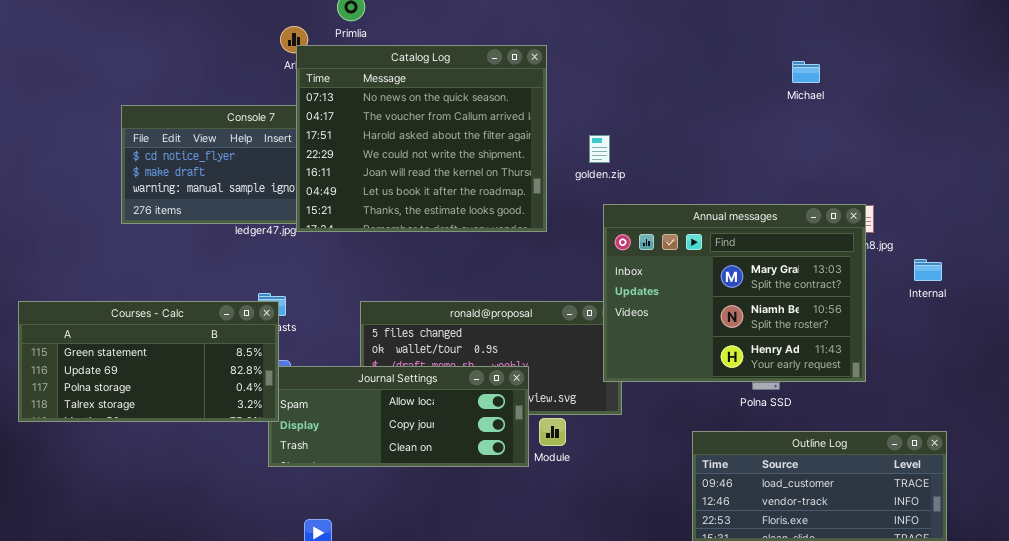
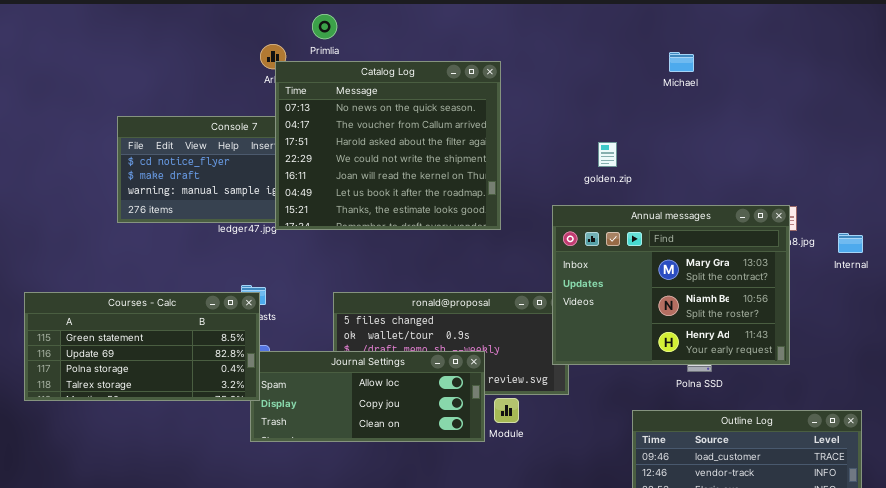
Michael: [792,61,820,83] -> [669,52,694,72], moved
golden.zip: [589,135,610,163] -> [598,142,617,167], moved
Internal: [914,259,942,281] -> [838,233,863,253], moved

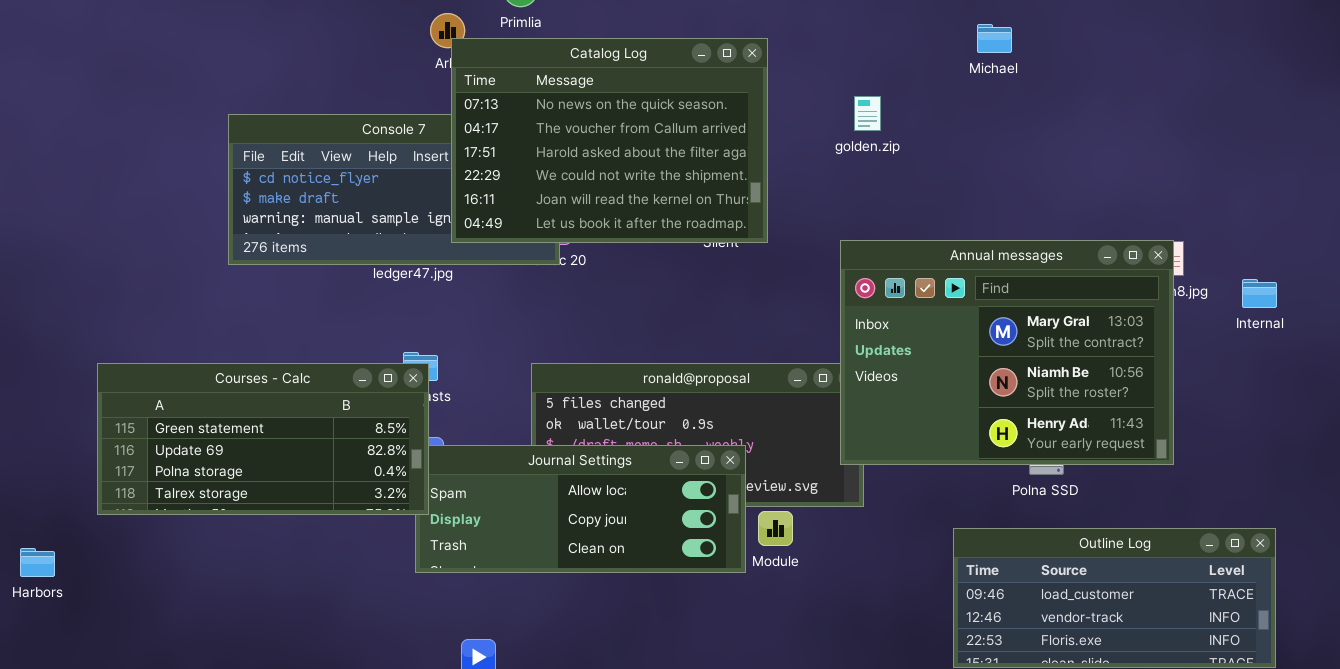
Michael: [669,52,694,72] -> [977,24,1012,53], moved
Catalog Log: [275,61,501,230] -> [451,38,768,243], resized
golden.zip: [598,142,617,167] -> [854,96,881,131], moved

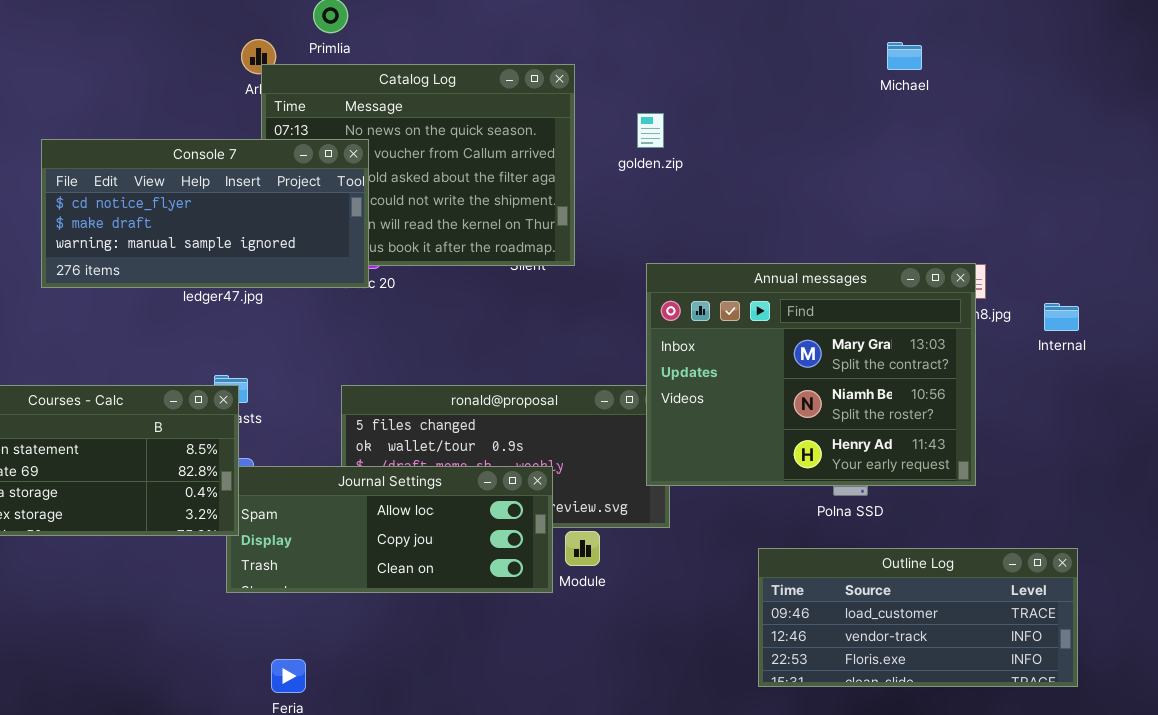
Michael: [977,24,1012,53] -> [887,42,922,70], moved
golden.zip: [854,96,881,131] -> [637,113,664,148], moved
Console 7: [228,114,560,265] -> [41,139,369,288], raised

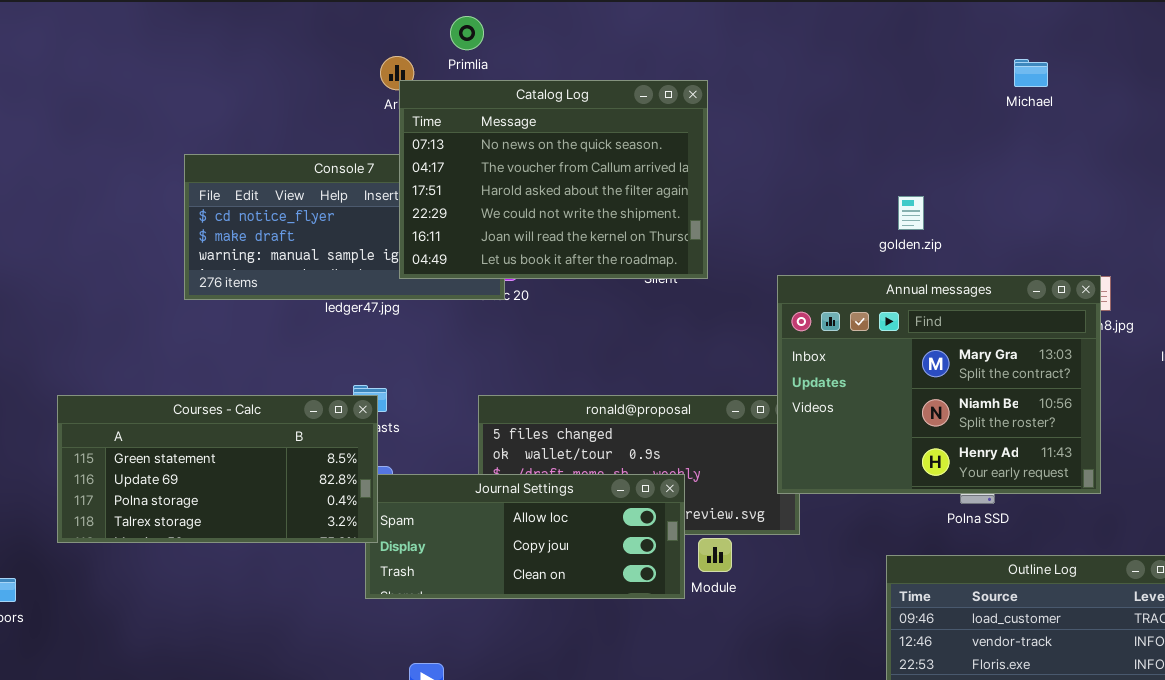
Catalog Log: [261,64,575,266] -> [399,80,708,279], raised
golden.zip: [637,113,664,148] -> [898,196,924,230], moved

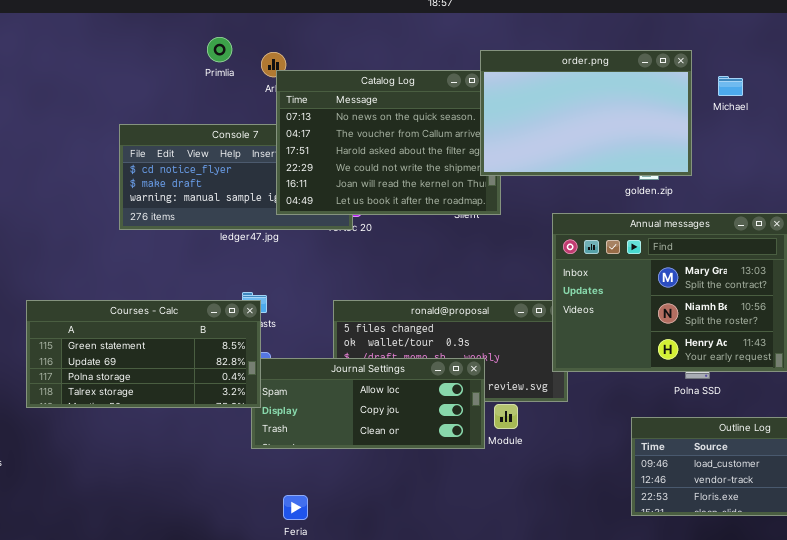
Primlia: [450,16,484,50] -> [207,37,232,62], moved
order.png: none -> [480,50,692,176], opened
Michael: [1014,59,1048,87] -> [718,76,743,96], moved

